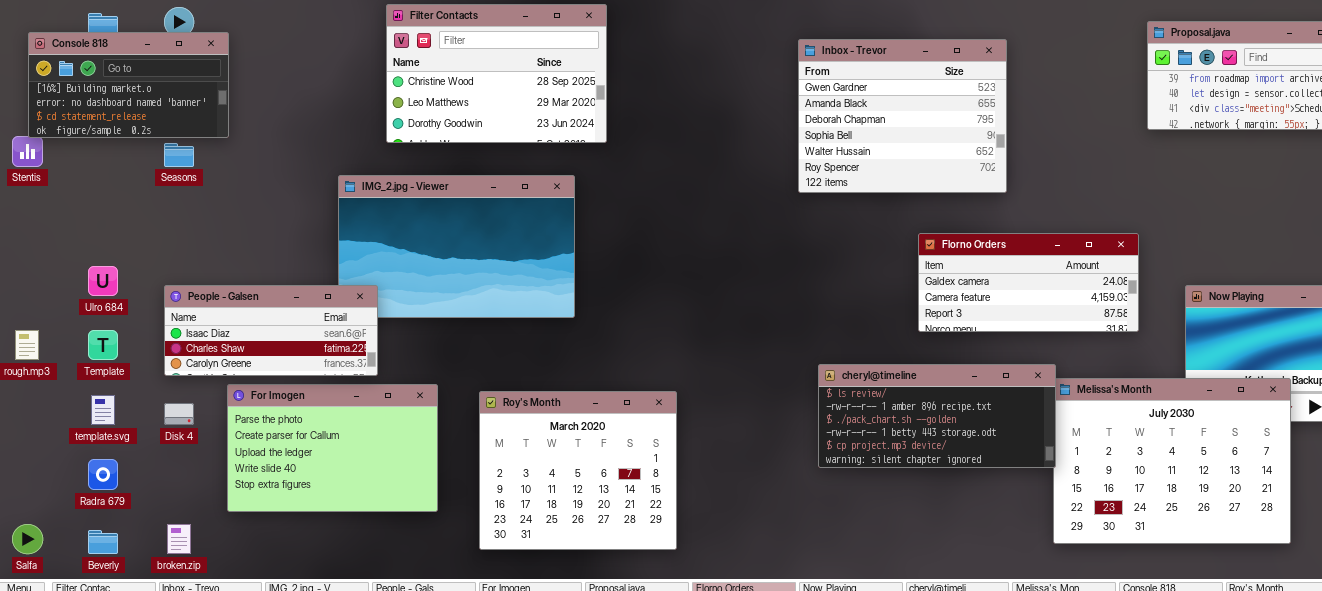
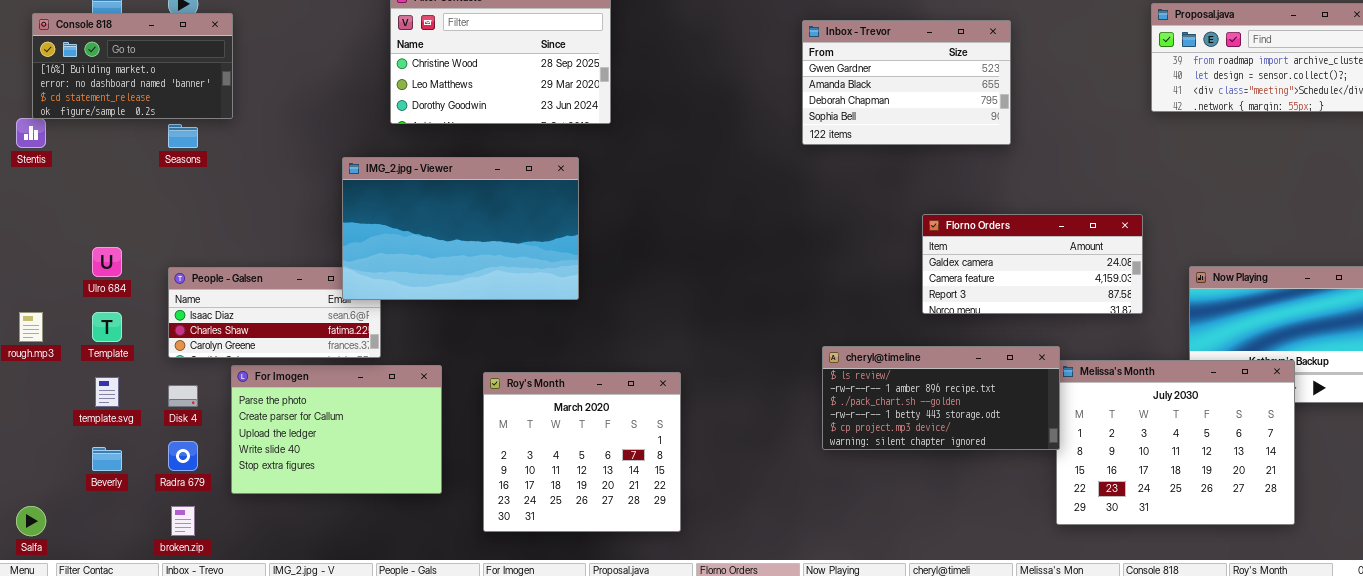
Inbox - Trevor: [798,39,1007,193] -> [802,20,1011,145], resized
IMG_2.jpg - Viewer: [338,175,575,318] -> [342,157,579,300], raised
Radra 679: [88,459,118,490] -> [168,441,198,471], moved
Beverly: [88,530,118,554] -> [92,447,122,471], moved

